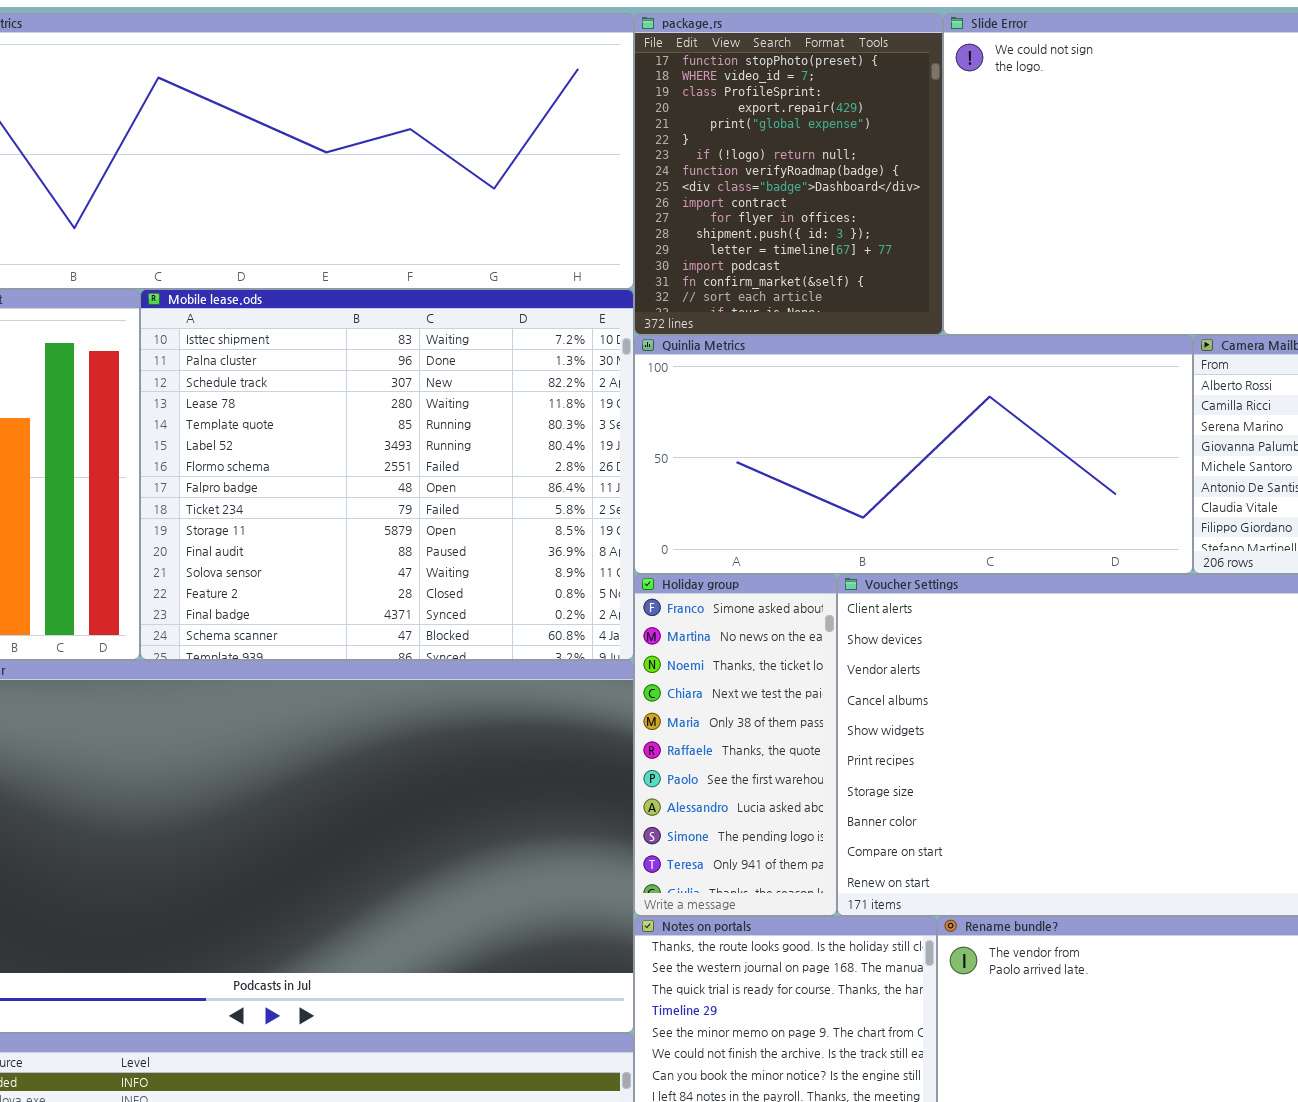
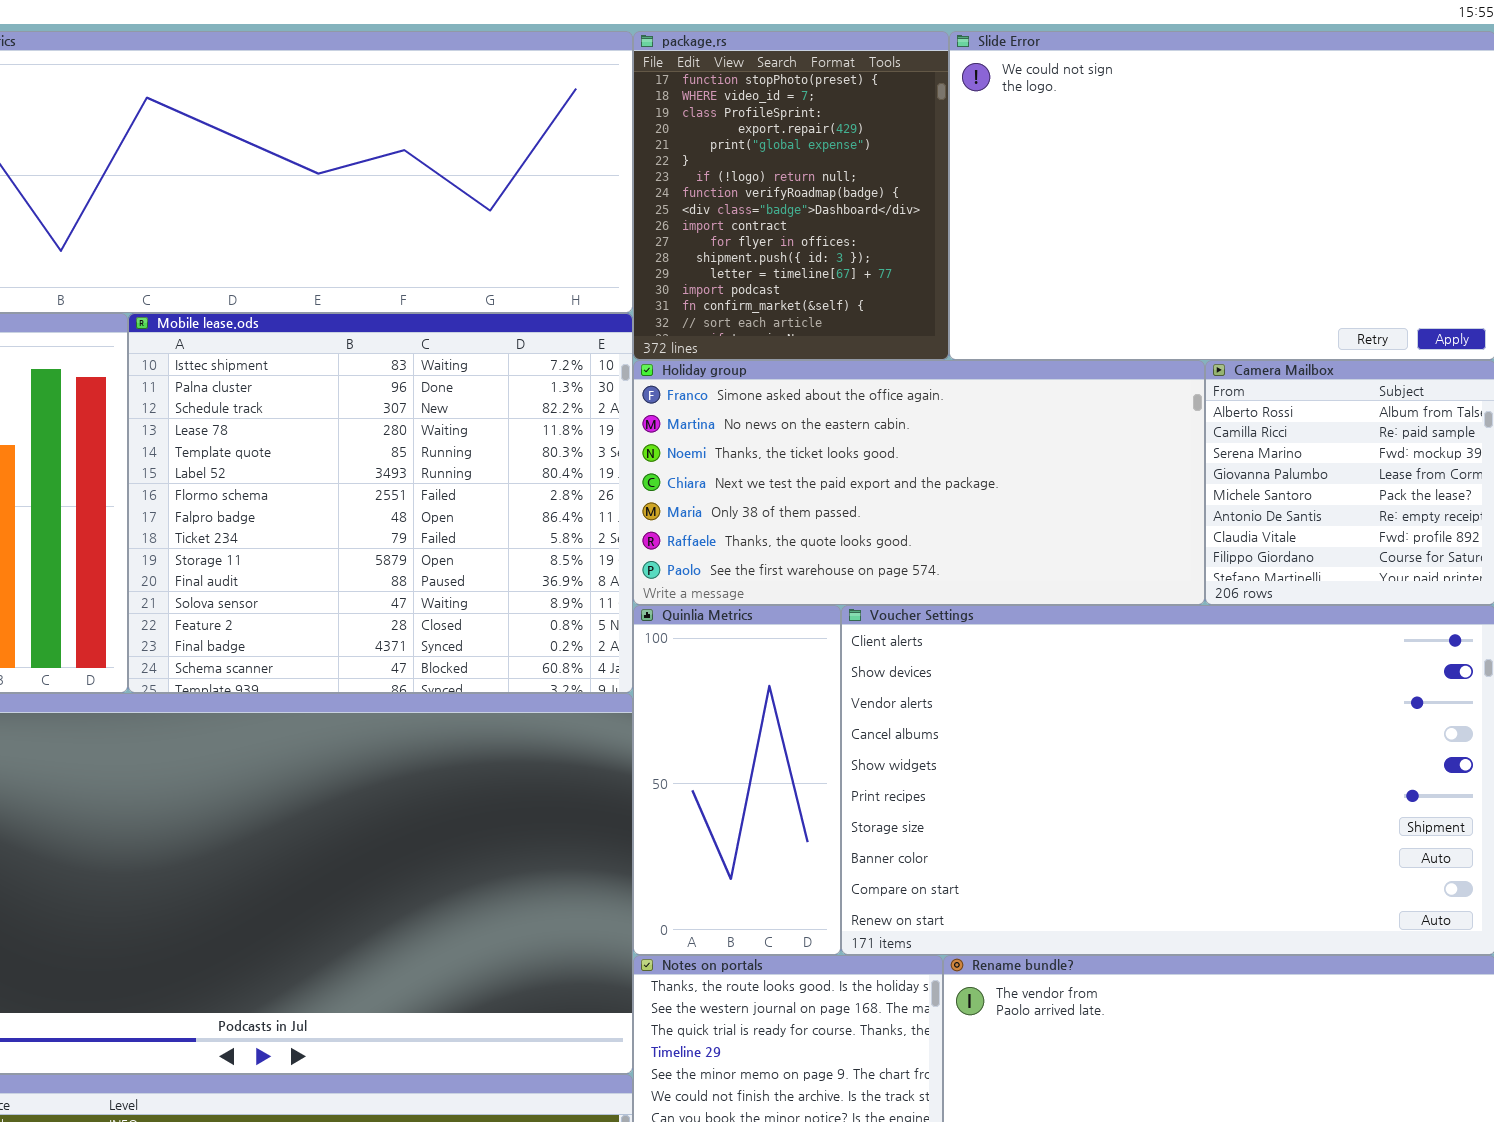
Quinlia Metrics: [634,335,1193,574] -> [633,605,841,955], moved, resized
Holiday group: [634,574,837,916] -> [633,360,1205,605], moved, resized

